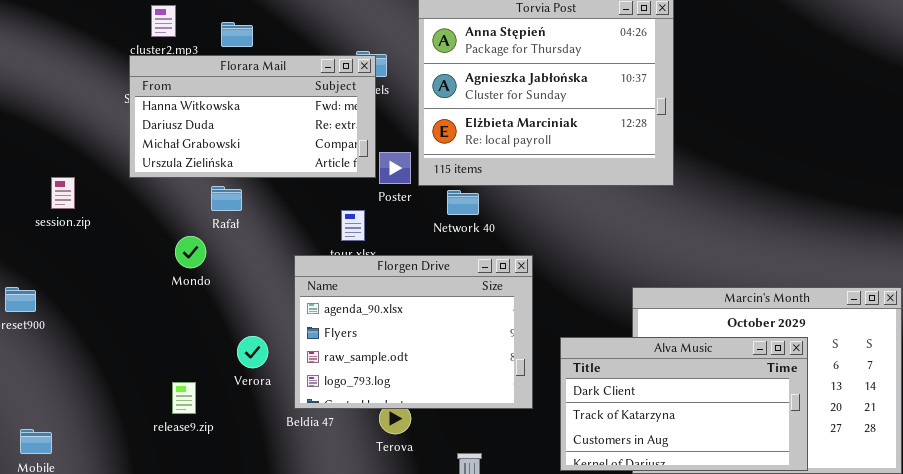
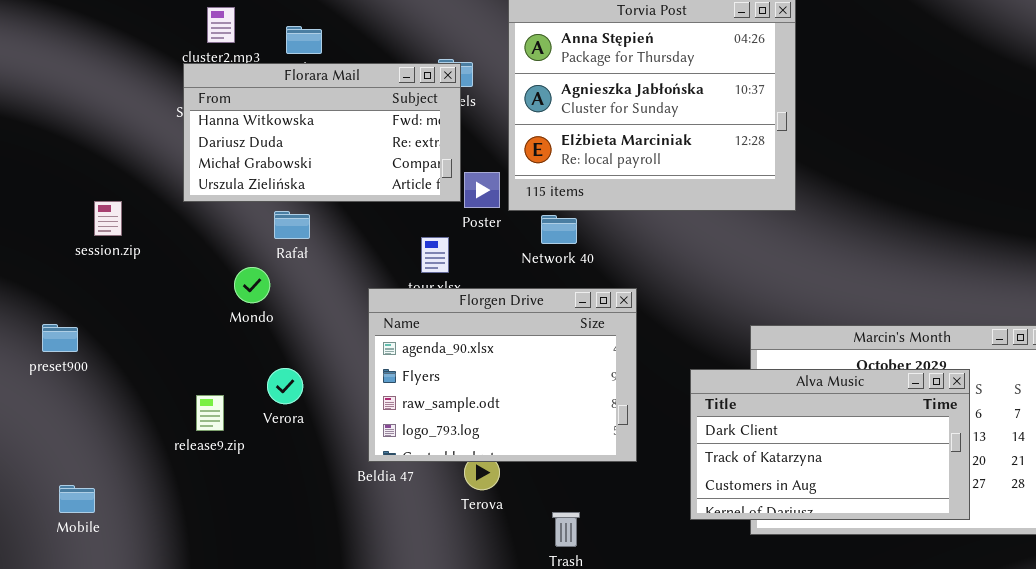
Verora: [237,336,268,368] -> [267,368,303,404], moved
Alva Music: [560,337,808,471] -> [690,369,970,520], moved
release9.zip: [172,382,196,414] -> [196,395,224,431], moved

